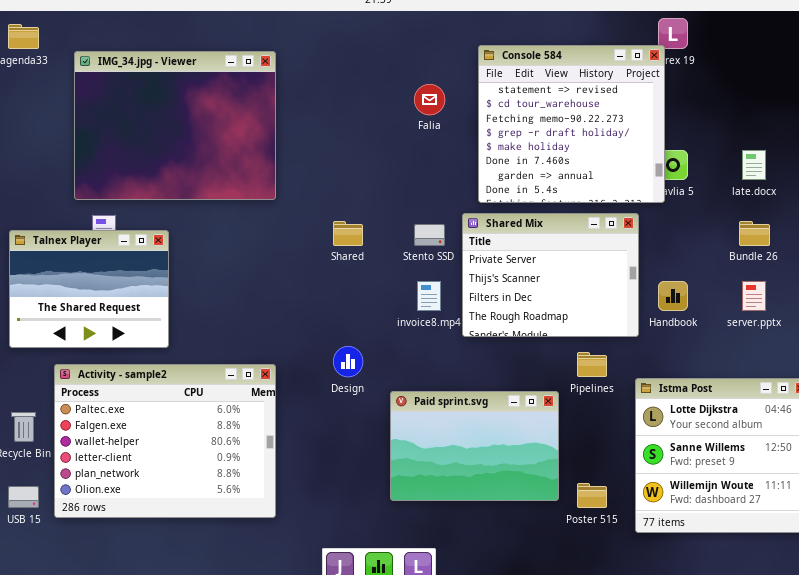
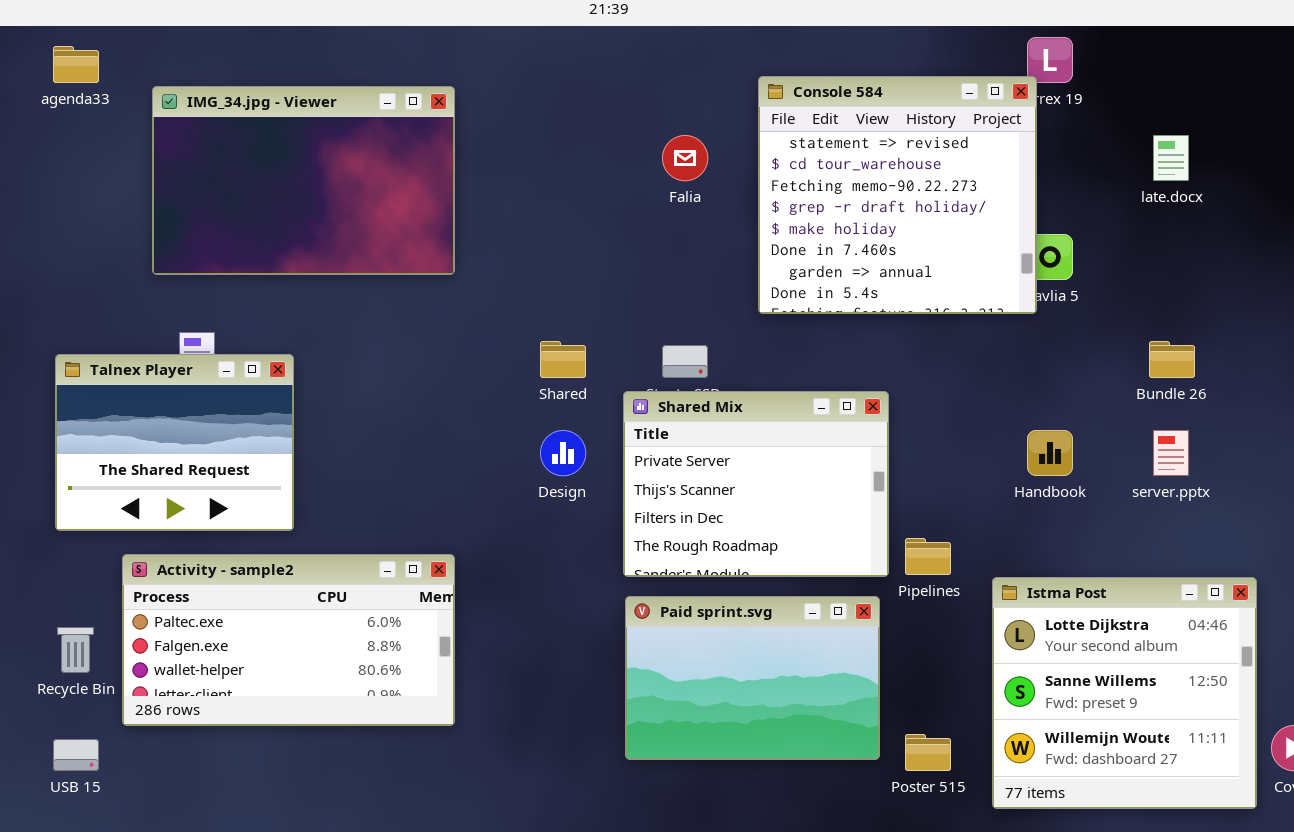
IMG_34.jpg - Viewer: [74,51,276,200] -> [152,86,455,275], resized
late.docx: [742,150,766,180] -> [1153,135,1189,181], moved
Shared Mix: [462,213,639,337] -> [623,391,889,577], moved
Design: [333,346,363,377] -> [540,430,586,476], moved
Activity - sample2: [54,364,276,518] -> [122,554,455,726], resized

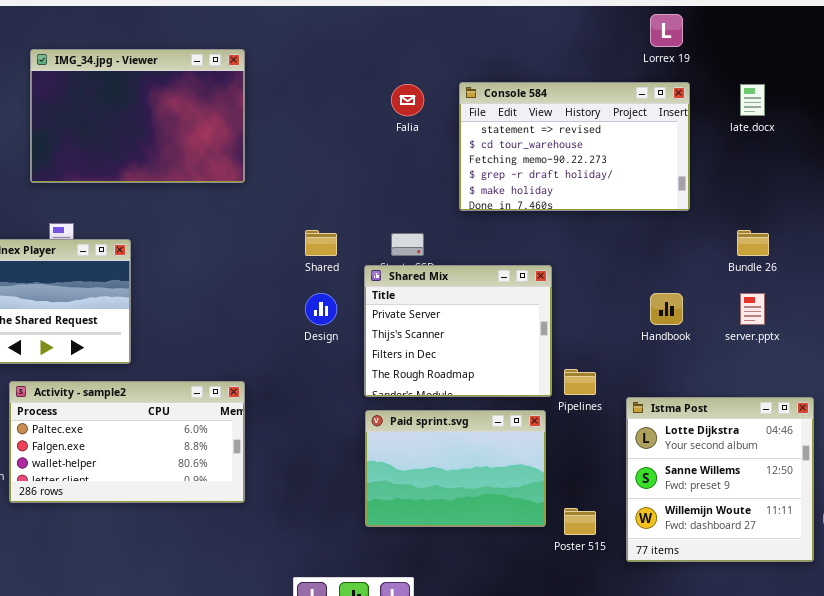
Console 584: [758,76,1037,314] -> [459,82,690,211], resized

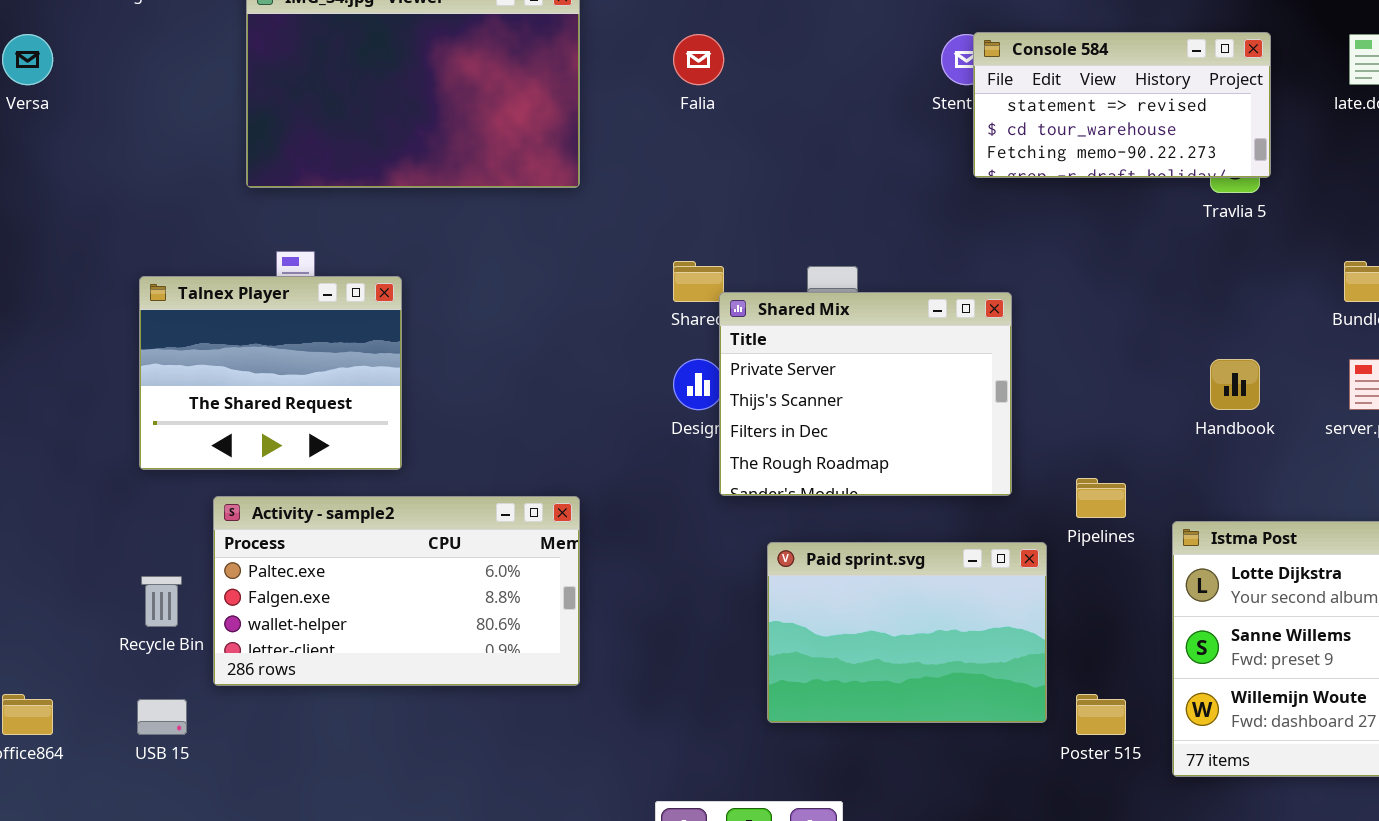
Console 584: [459,82,690,211] -> [973,32,1271,178], resized
Falia: [391,84,424,116] -> [673,34,724,85], moved
Shared Mix: [364,265,552,397] -> [719,292,1012,496], moved

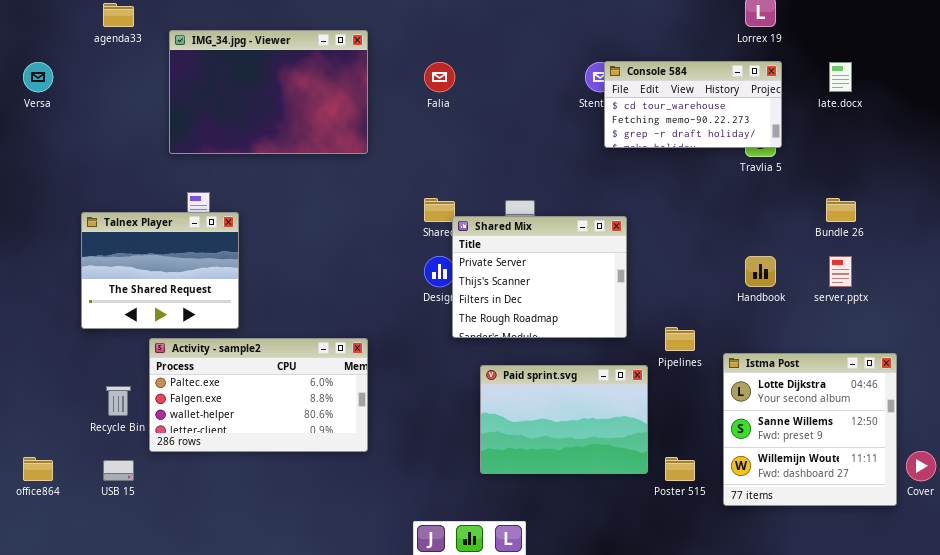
Console 584: [973,32,1271,178] -> [604,61,782,148], scrolled down 1 row
Talnex Player: [139,276,402,470] -> [81,212,239,329], moved

